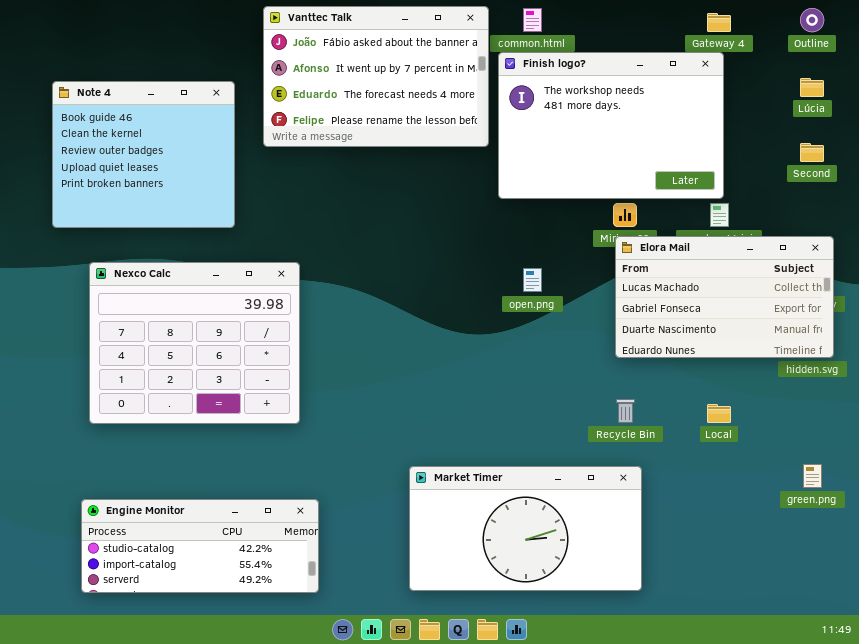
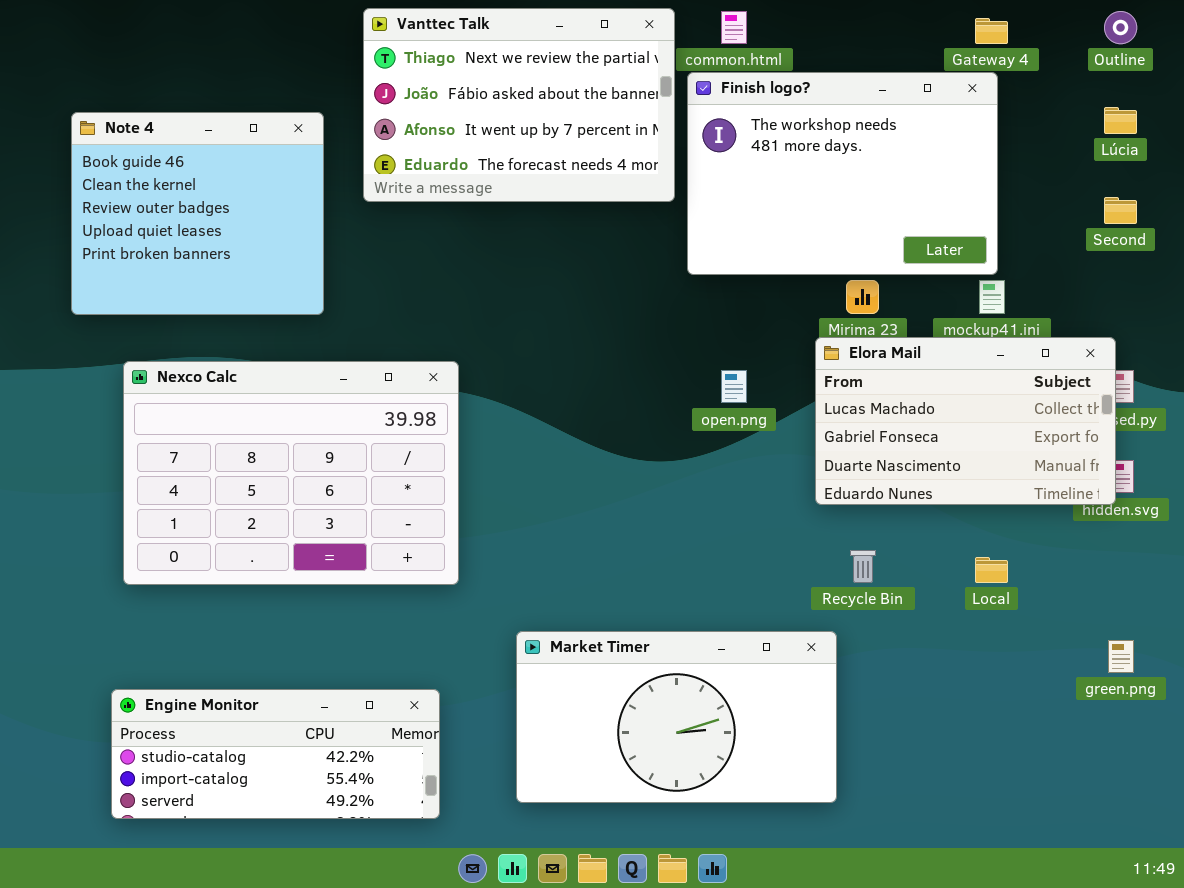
Vanttec Talk: [263,6,489,147] -> [363,8,675,202], scrolled up 1 row
Elora Mail: [615,236,834,358] -> [815,337,1116,505], moved
Nexco Calc: [89,262,300,424] -> [123,361,459,585], resized
Market Timer: [409,466,642,591] -> [516,631,837,803], moved

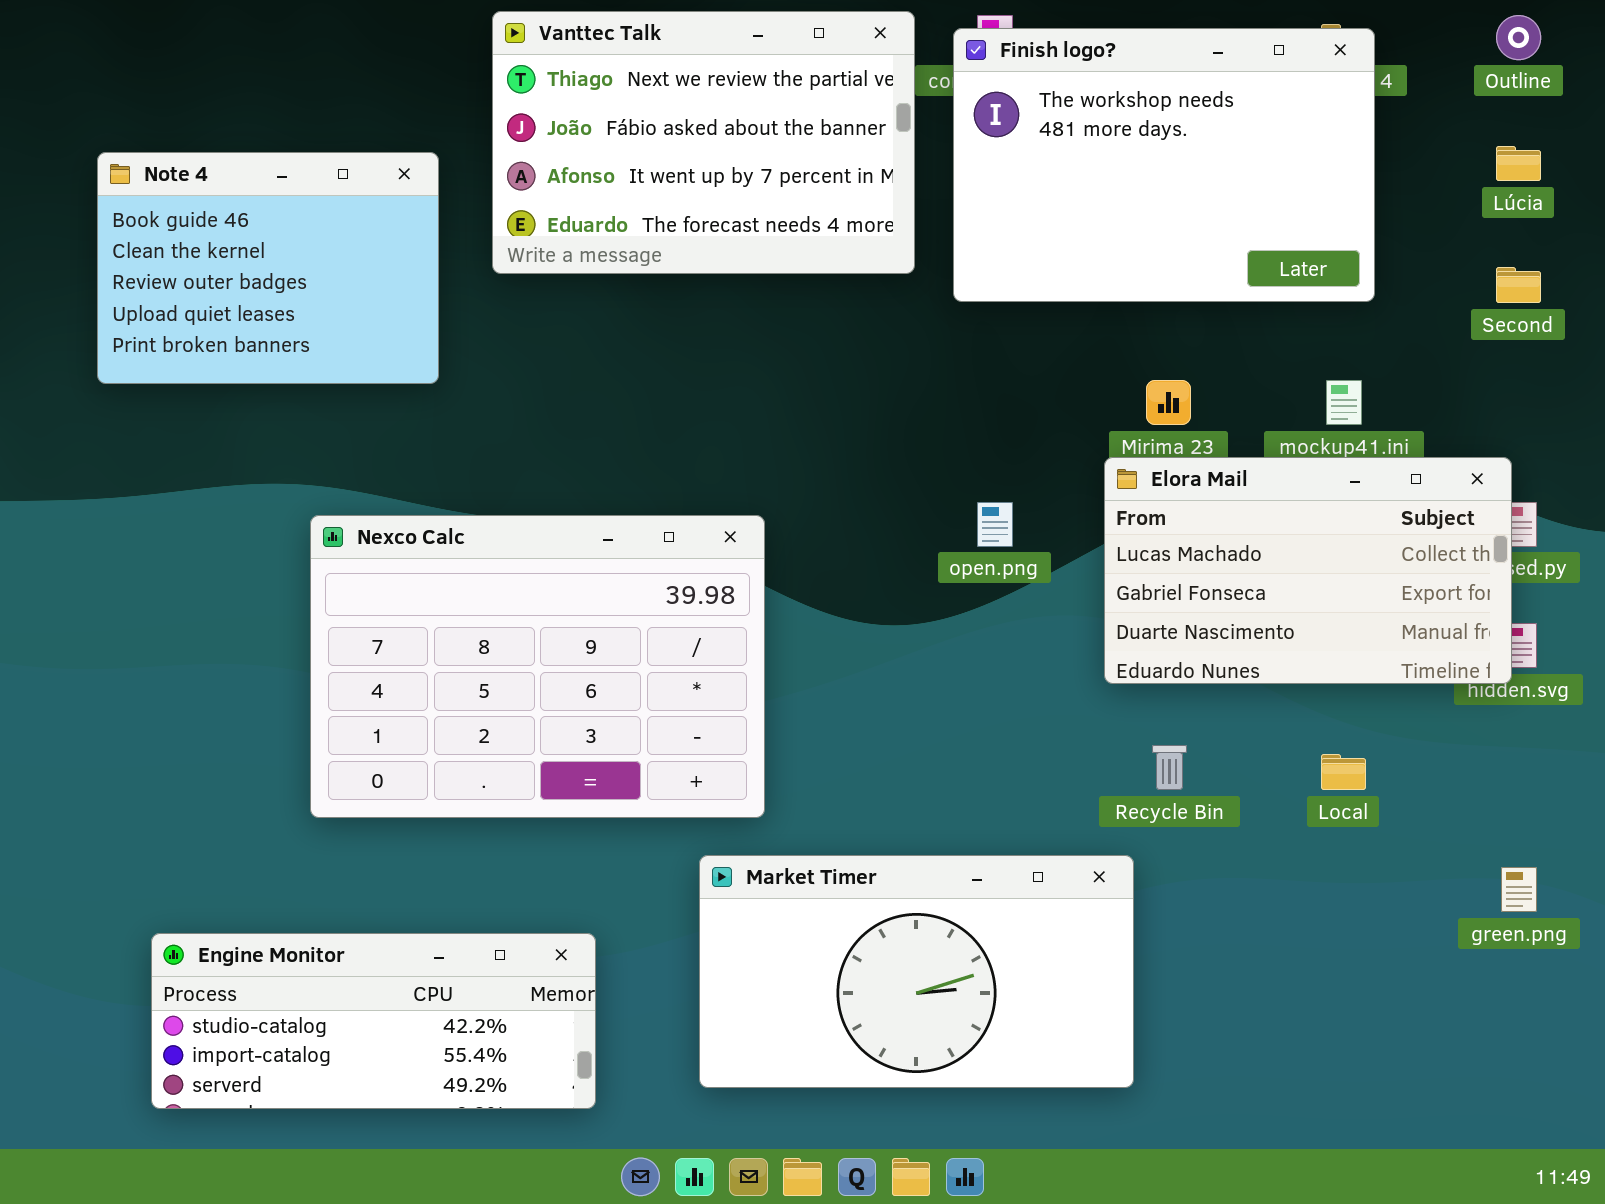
Finish logo?: [687,72,998,275] -> [953,28,1375,302], moved
Note 4: [71,112,324,315] -> [97,152,439,384], resized
Nexco Calc: [123,361,459,585] -> [310,515,765,818], moved

